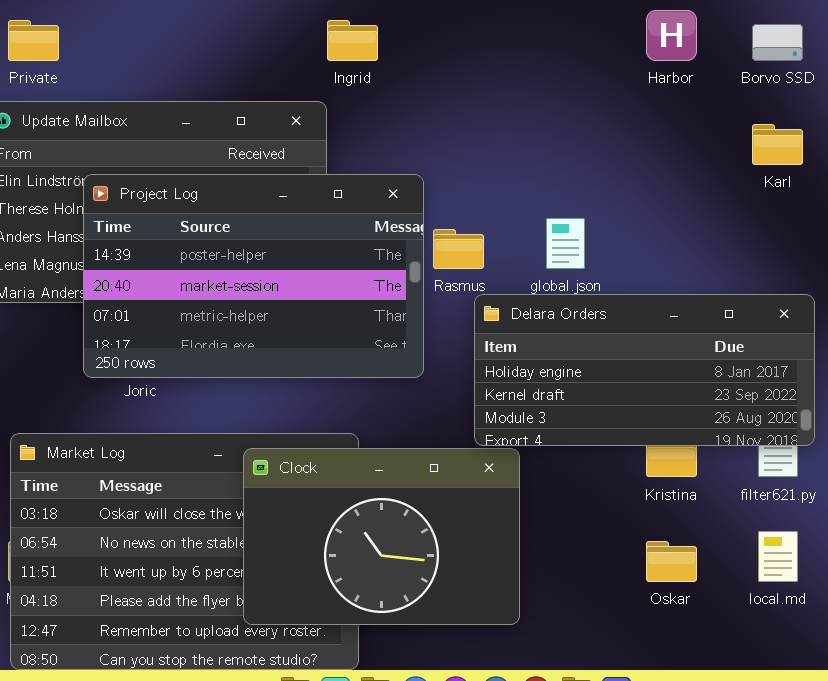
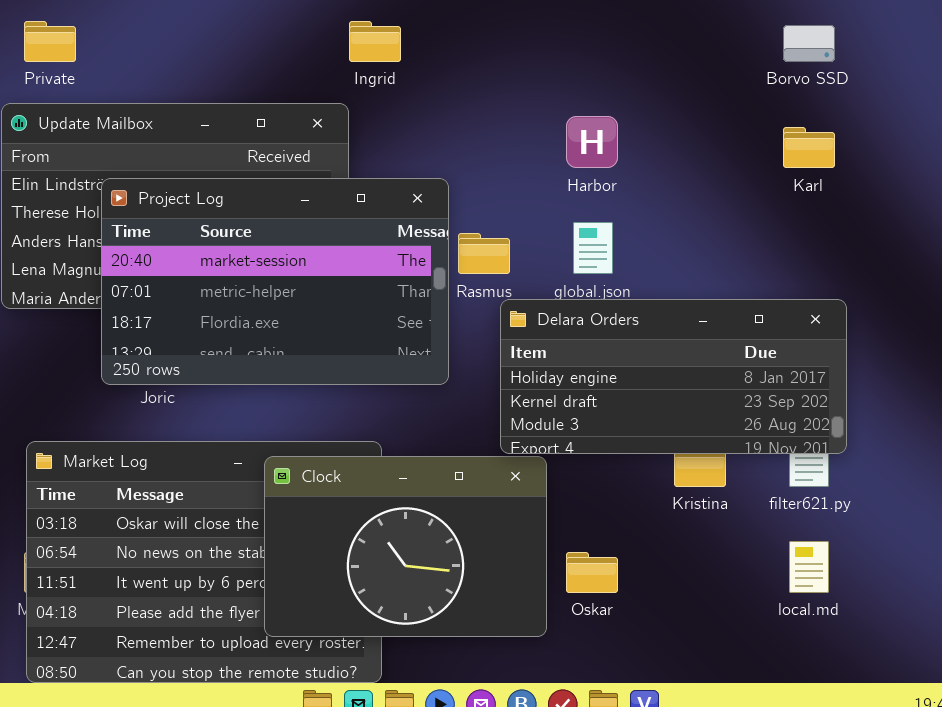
Harbor: [646,10,697,61] -> [566,116,618,168], moved
Project Log: [83,174,424,378] -> [101,178,449,385], scrolled down 1 row
Oskar: [646,541,697,582] -> [566,552,618,593], moved

